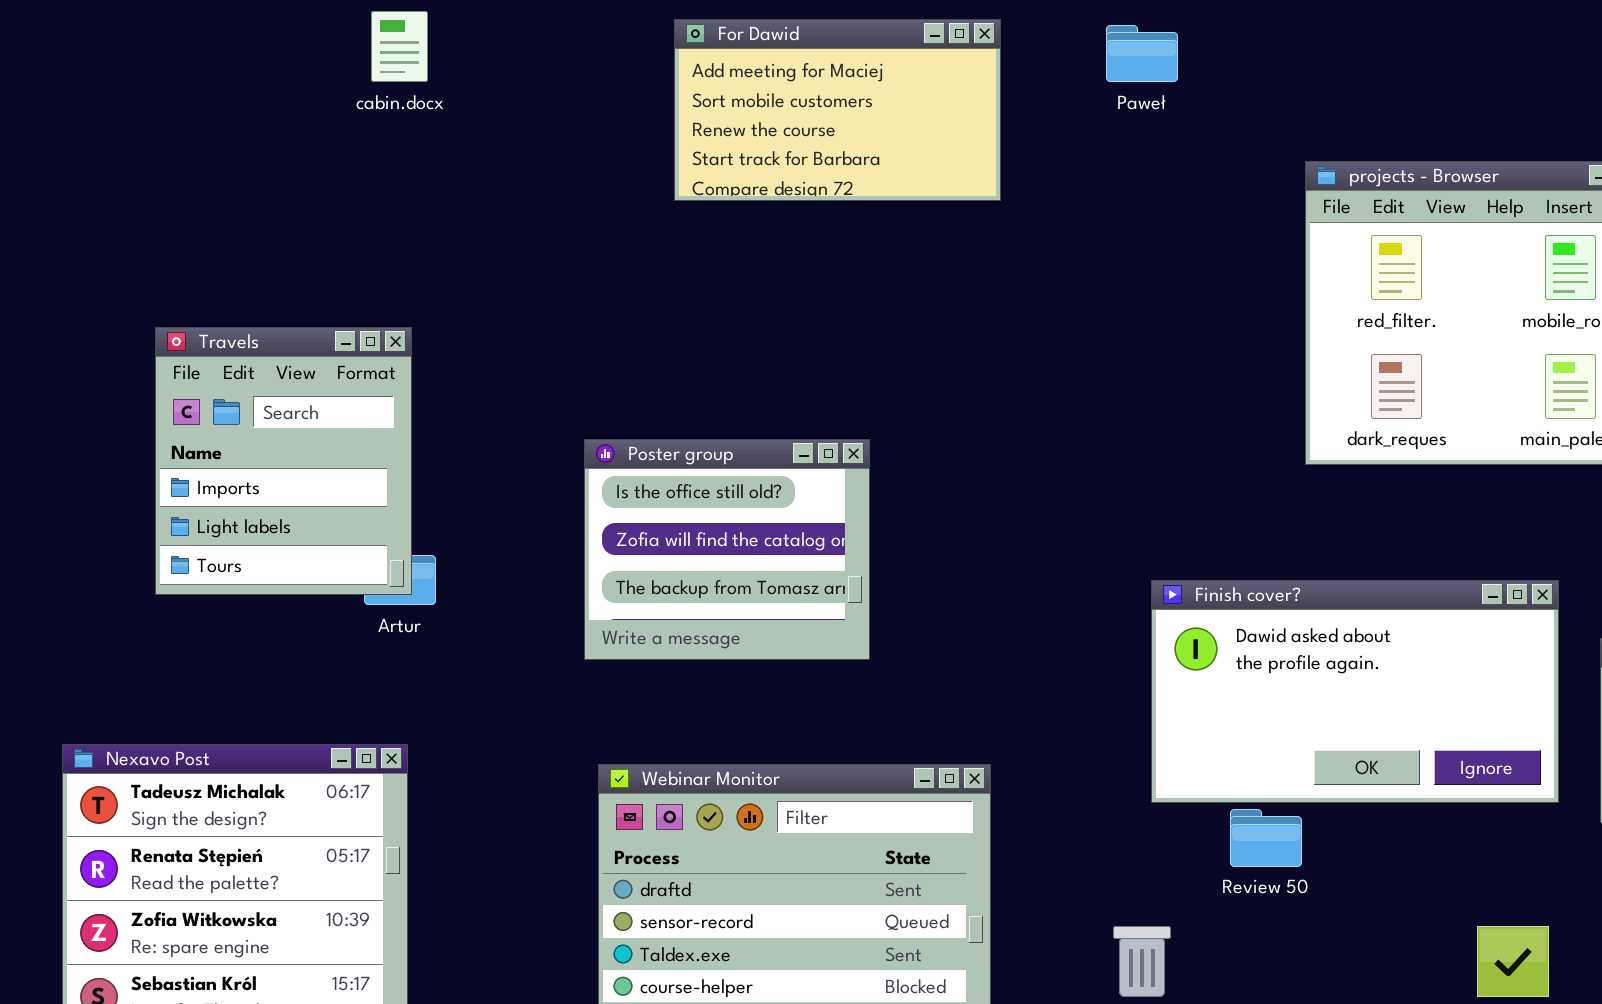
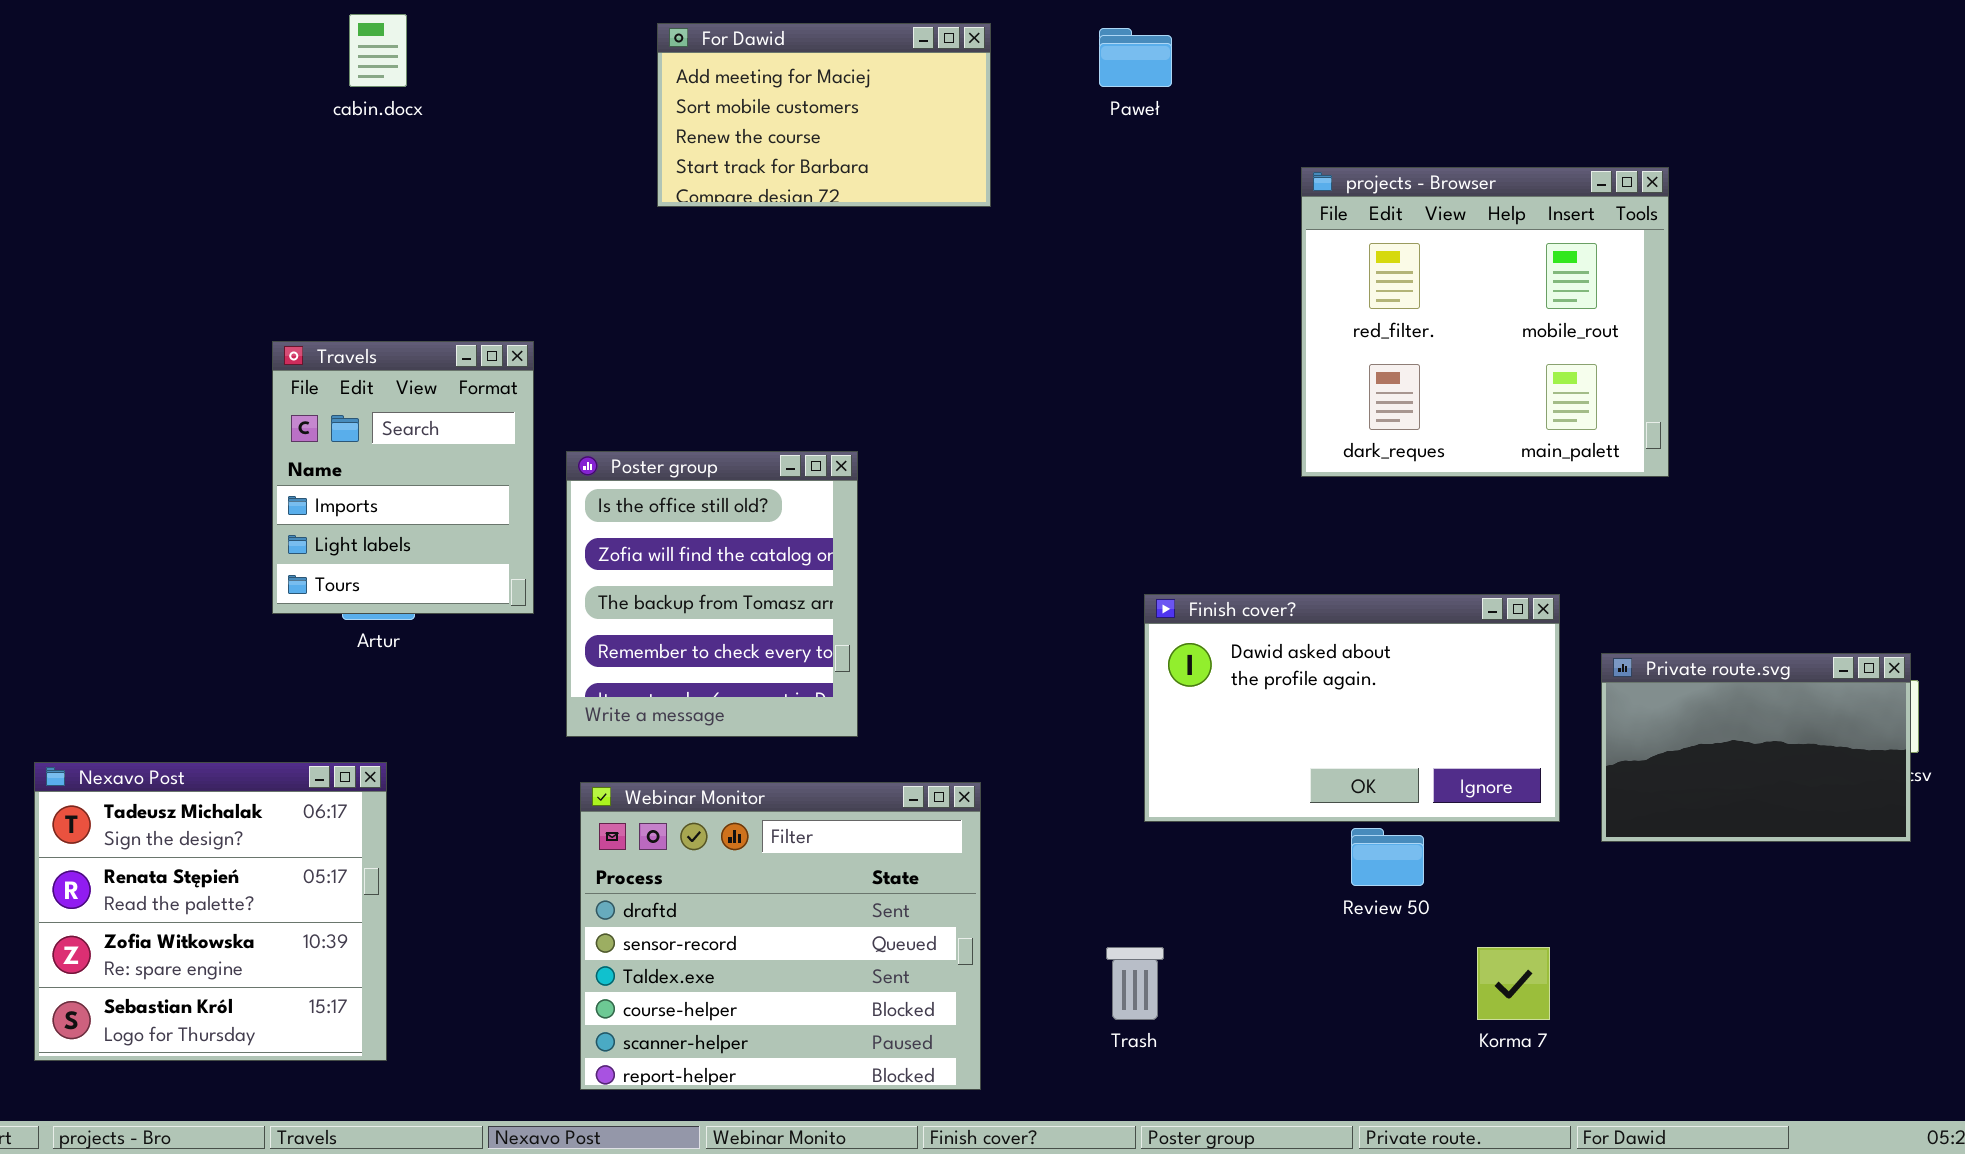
Travels: [155,327,412,595] -> [272,341,534,614], moved
Poster group: [584,439,870,660] -> [566,451,858,737], resized
Review 50: [1230,809,1302,867] -> [1351,828,1424,886], moved

